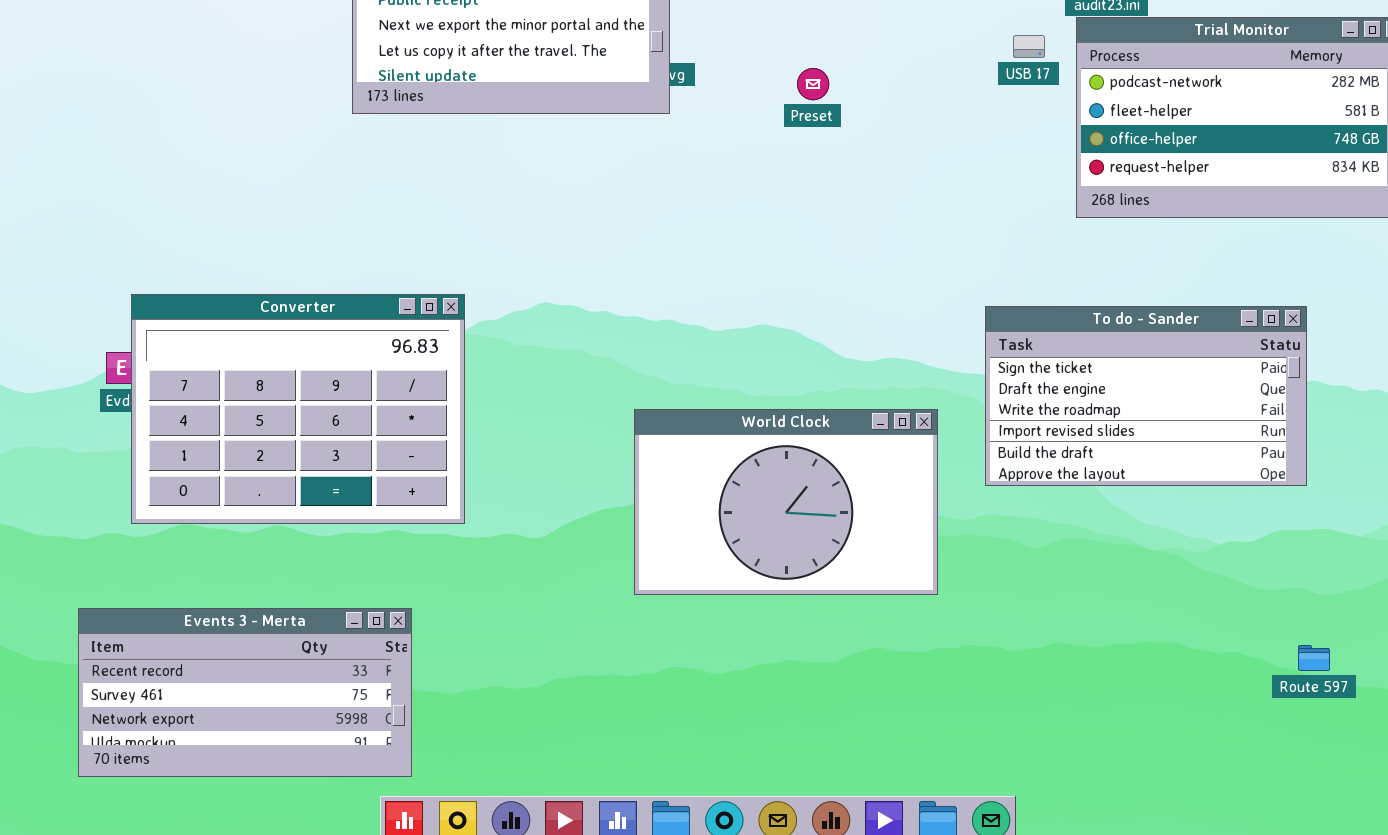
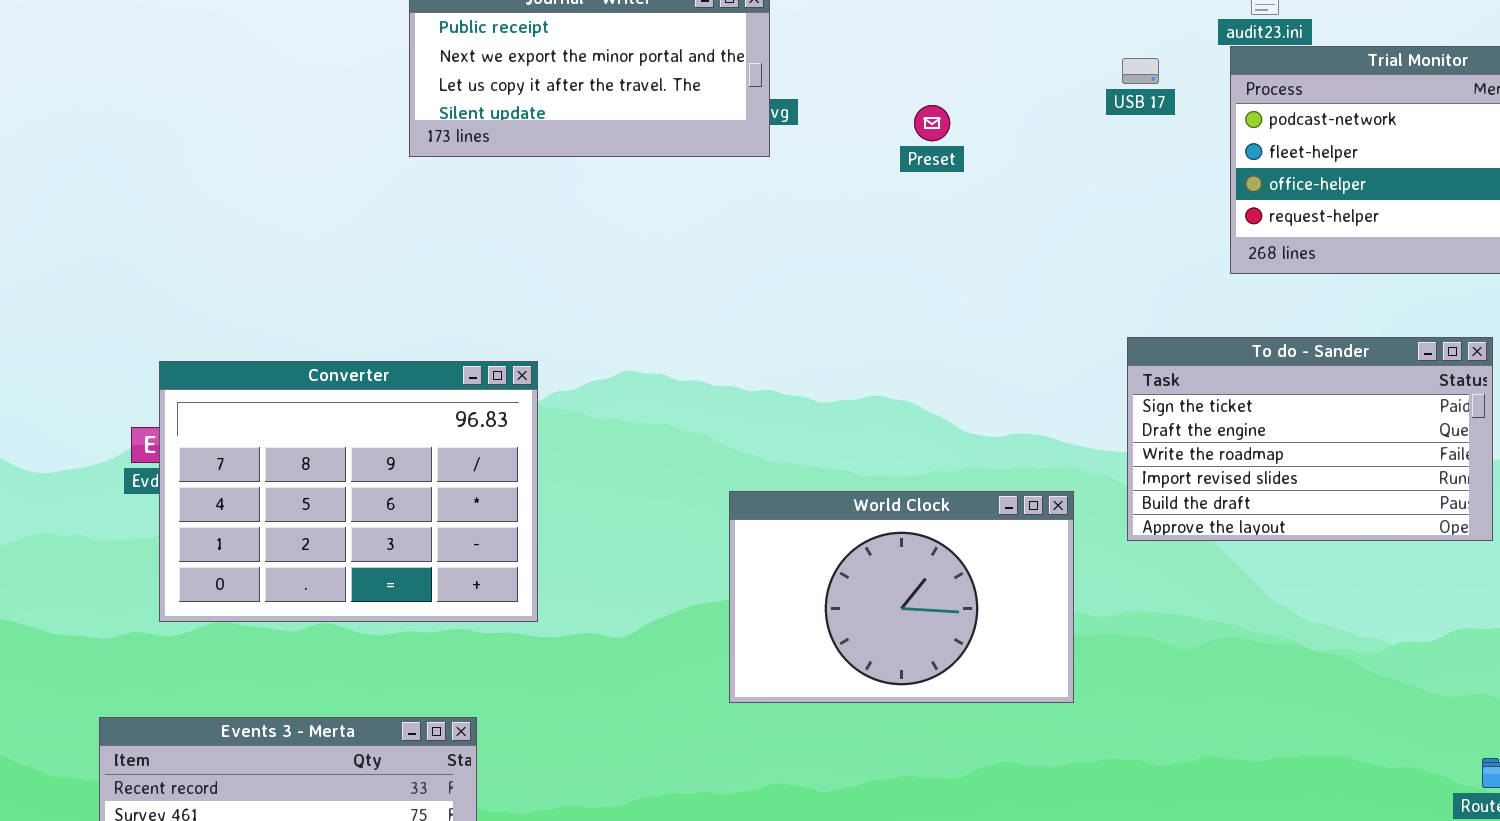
USB 17: [1013,35,1045,58] -> [1122,58,1159,84], moved
To do - Sander: [985,306,1307,486] -> [1127,337,1493,541], moved

